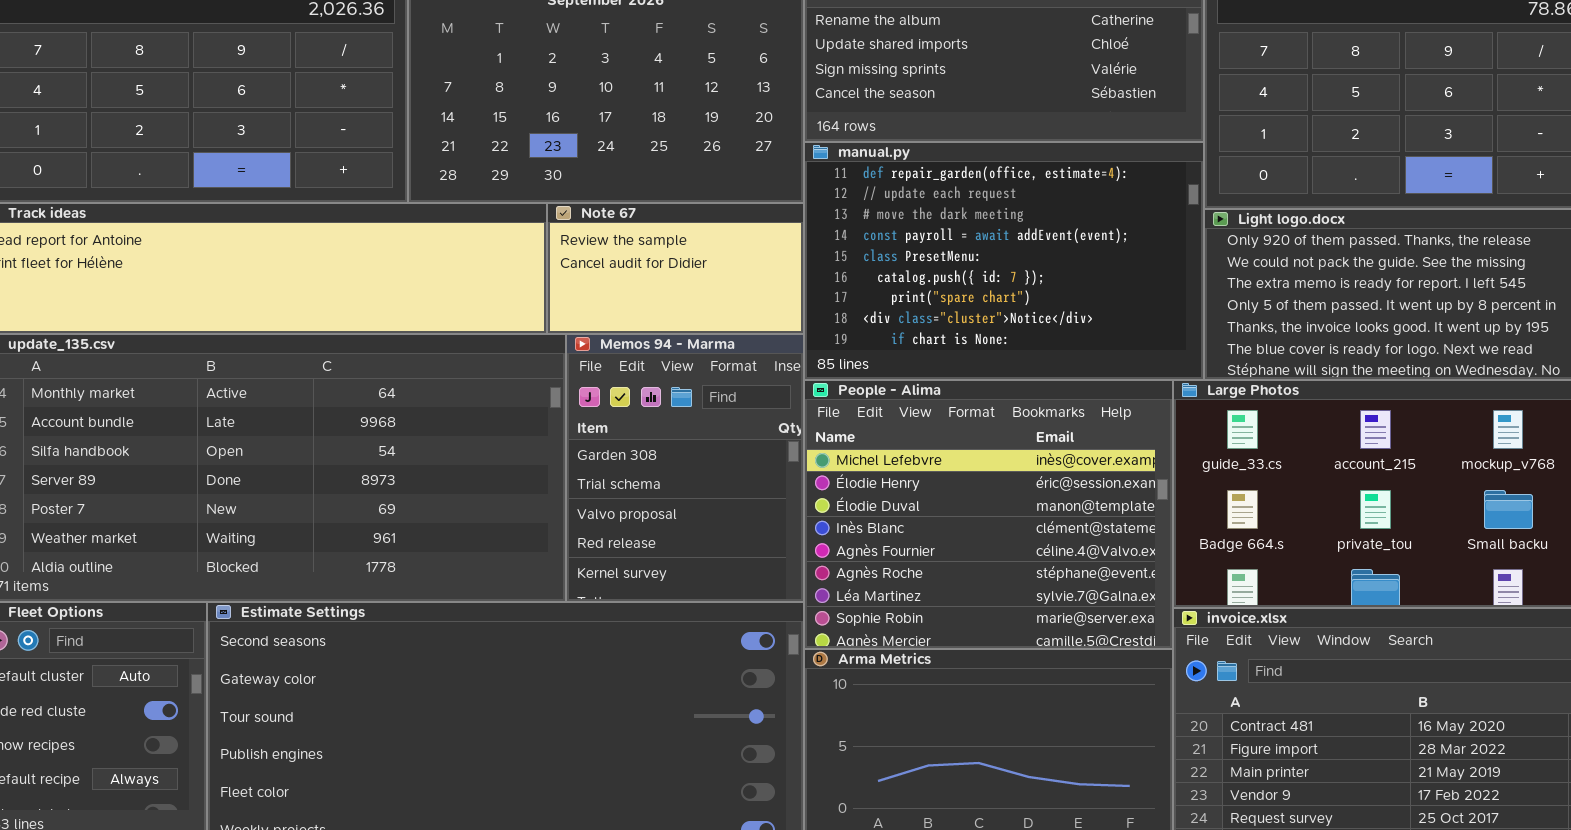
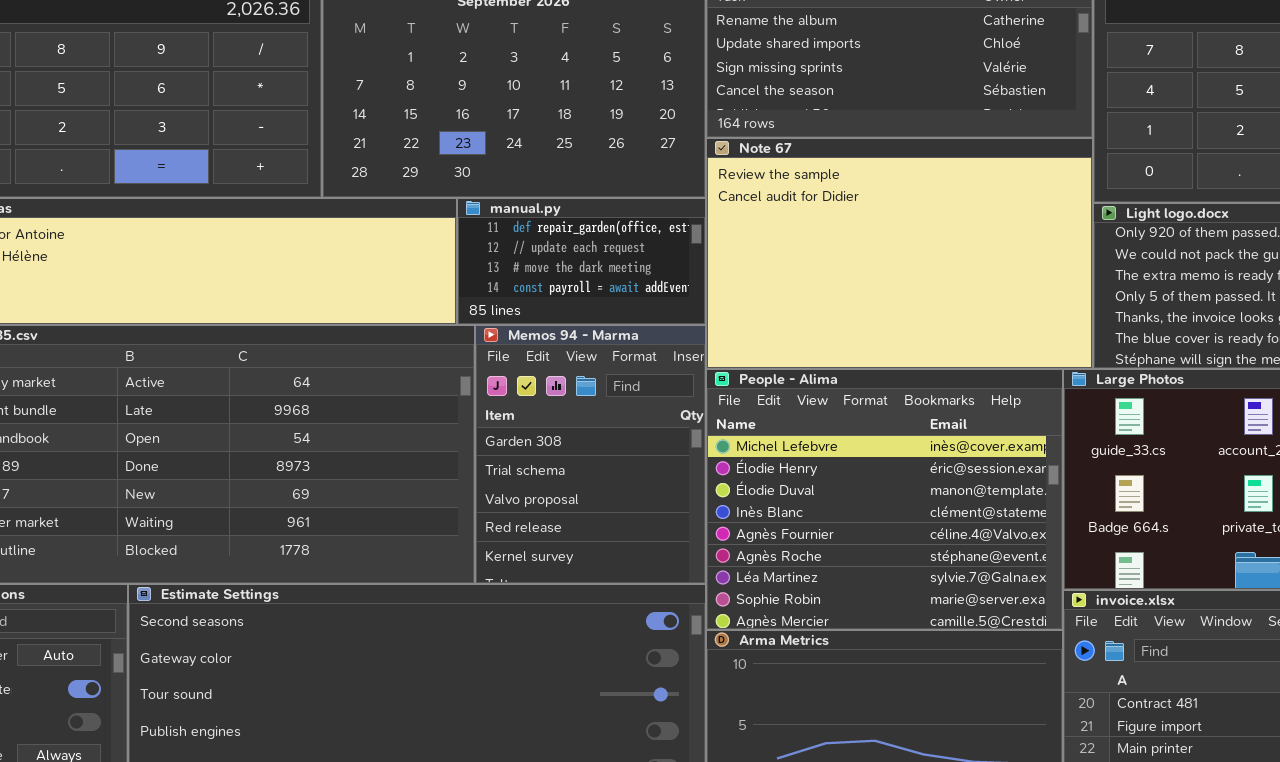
manual.py: [804,142,1204,380] -> [457,198,706,325], moved, resized
Note 67: [547,203,804,334] -> [706,138,1093,369], moved, resized

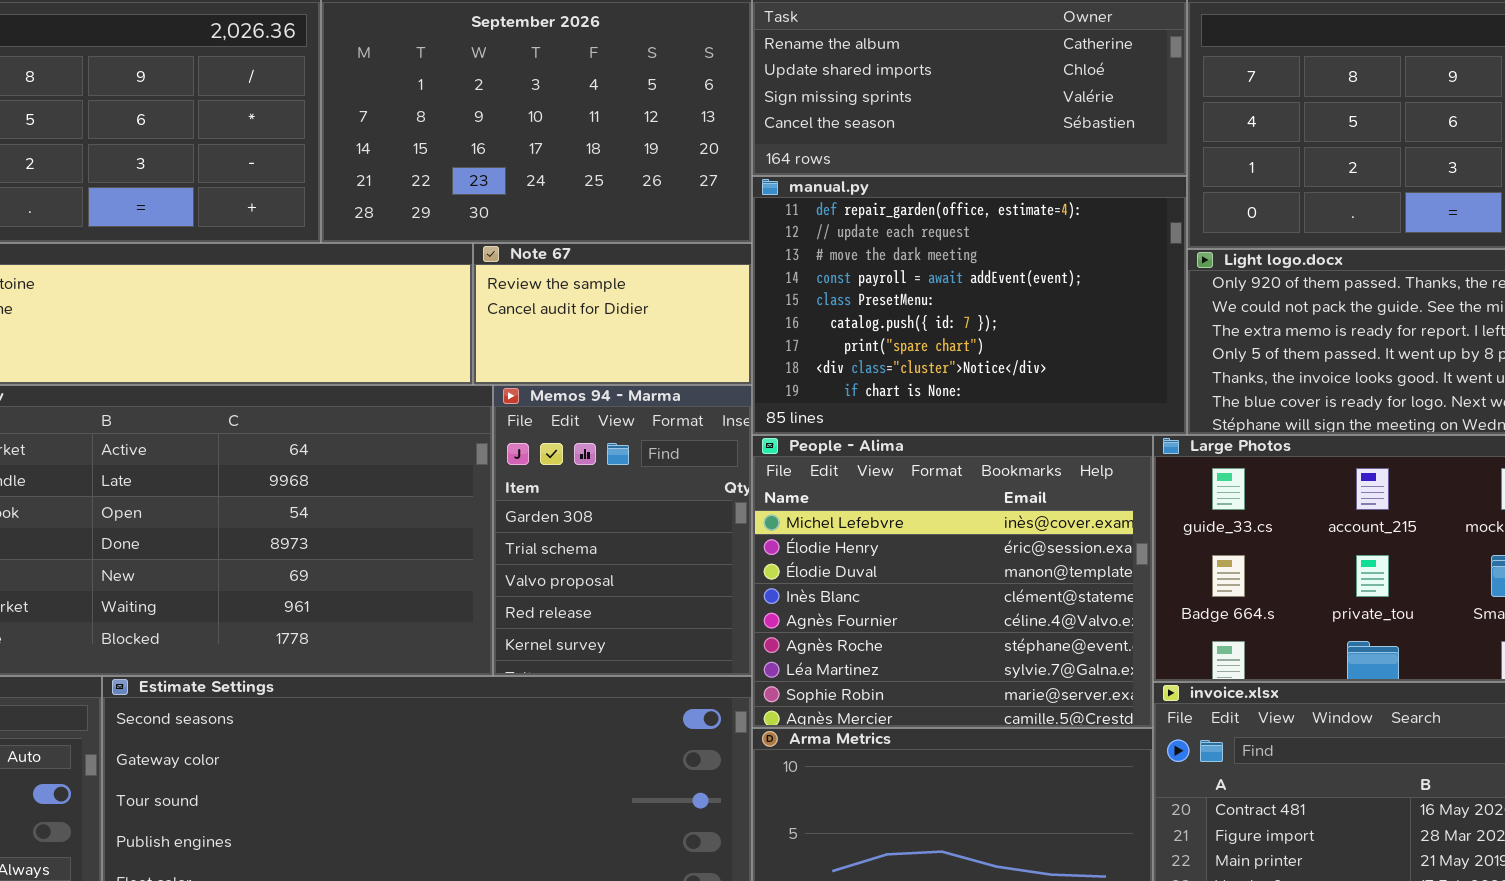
Note 67: [706,138,1093,369] -> [473,243,752,385], moved, resized
manual.py: [457,198,706,325] -> [752,176,1187,435], moved, resized

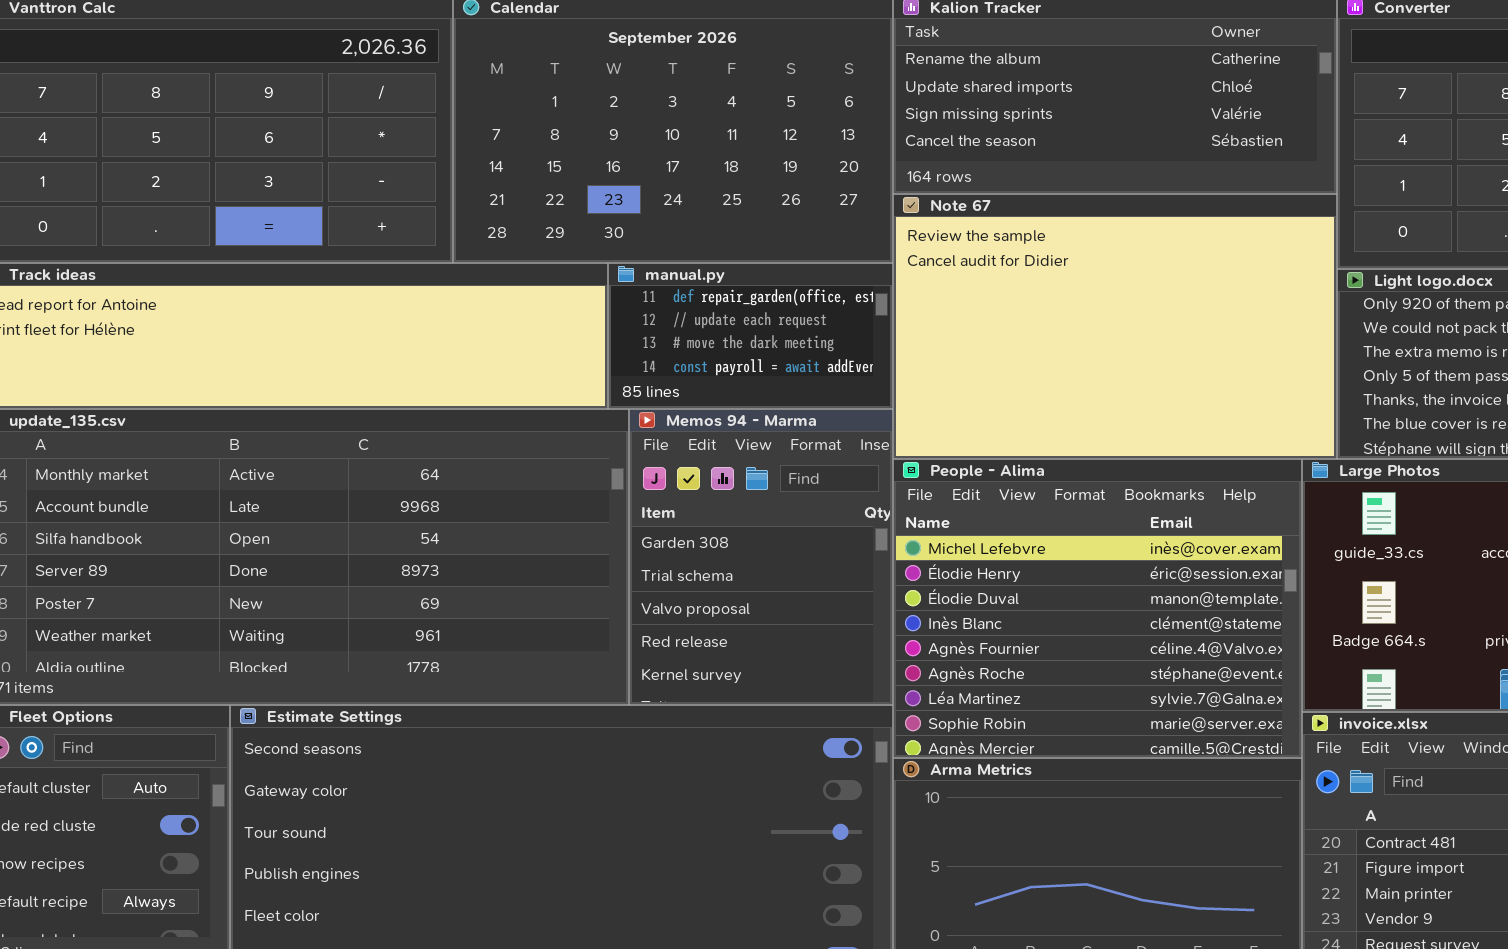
manual.py: [752,176,1187,435] -> [608,263,893,409], moved, resized
Note 67: [473,243,752,385] -> [893,194,1337,459], moved, resized

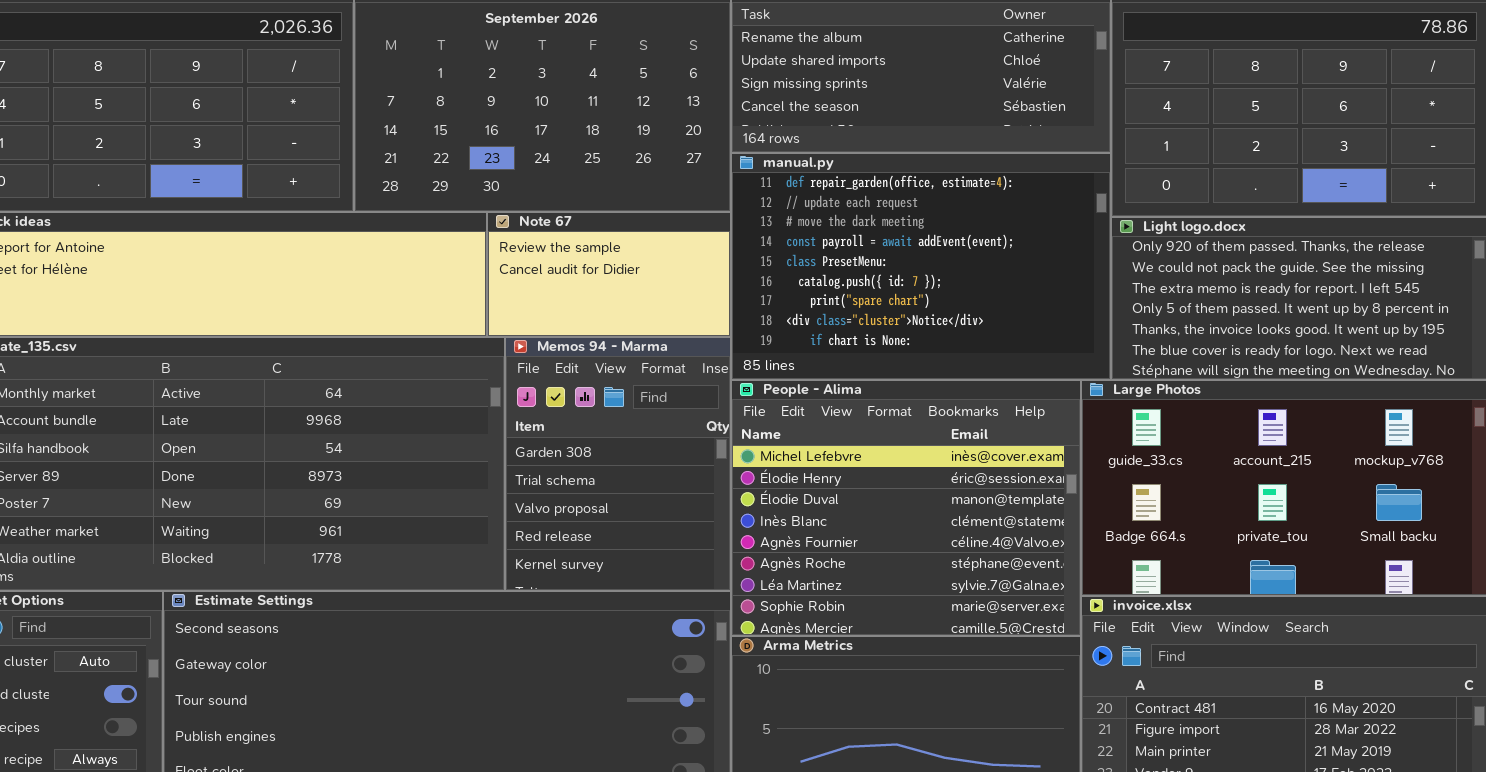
Note 67: [893,194,1337,459] -> [487,212,731,337], moved, resized
manual.py: [608,263,893,409] -> [731,153,1111,380], moved, resized

